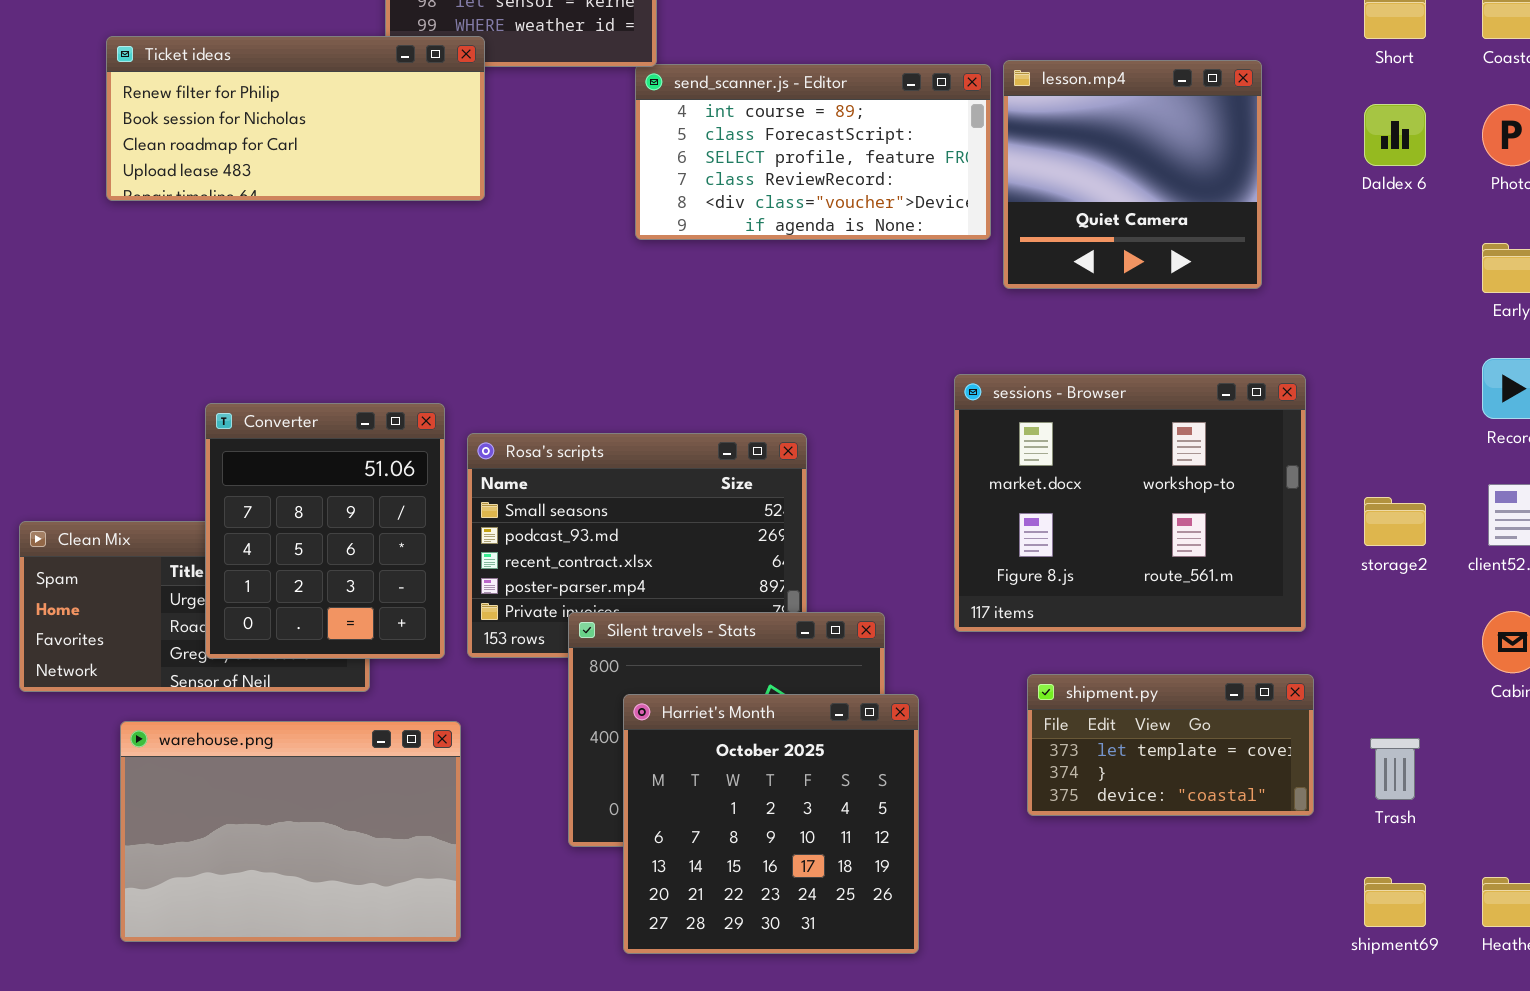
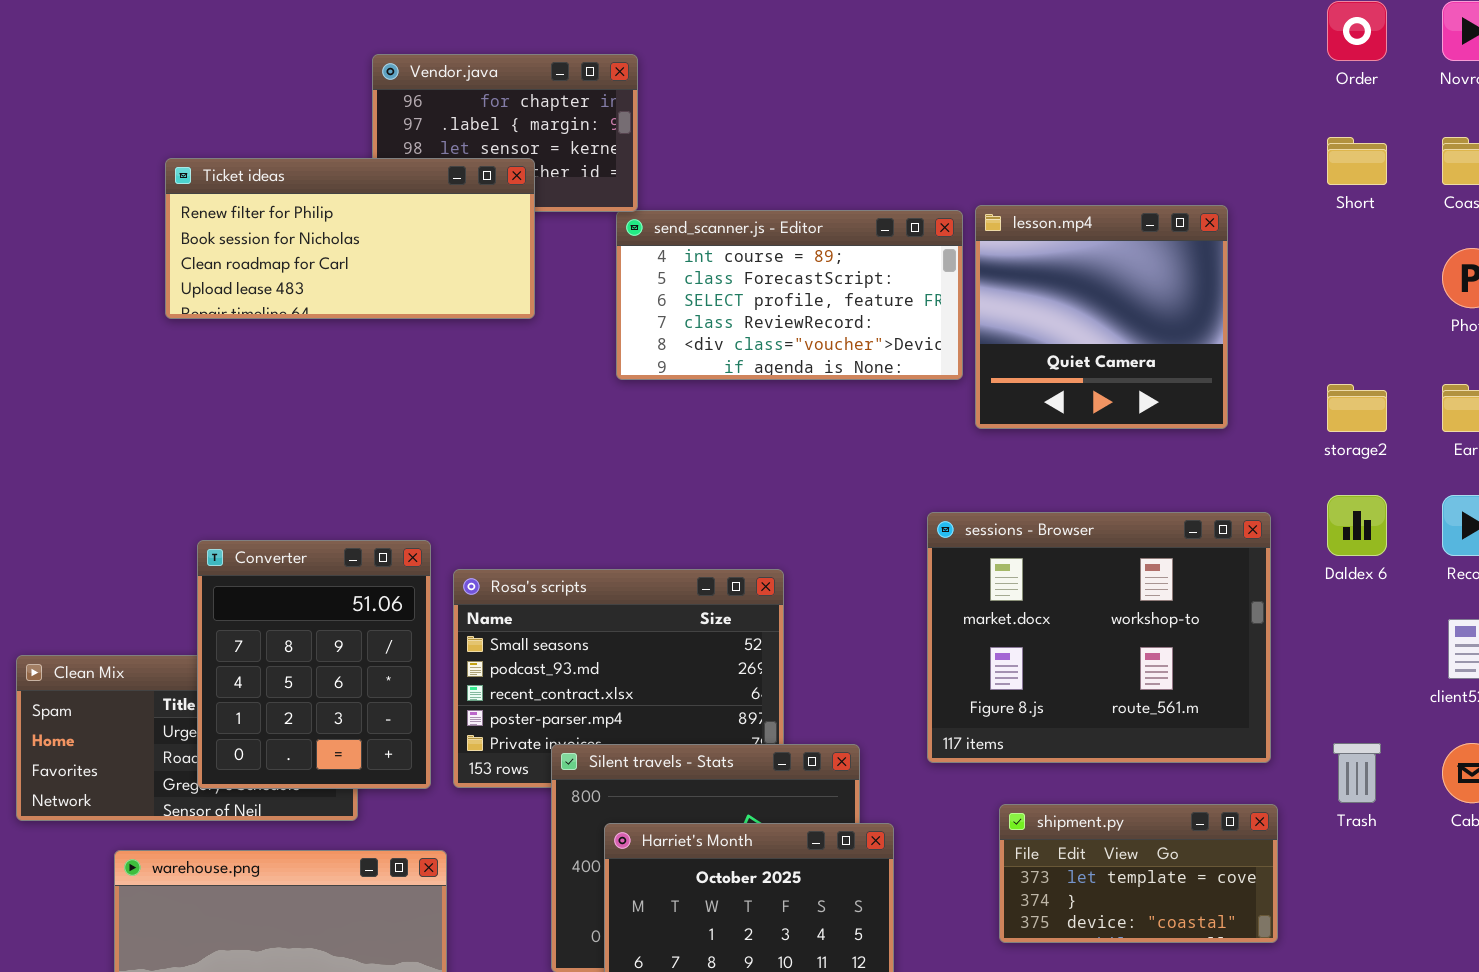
Ticket ideas: [106,36,485,201] -> [165,158,535,319], moved
Daldex 6: [1364,104,1426,166] -> [1327,495,1387,556], moved
storage2: [1364,497,1426,546] -> [1327,384,1387,432], moved
Trash: [1370,738,1420,800] -> [1333,743,1381,803], moved

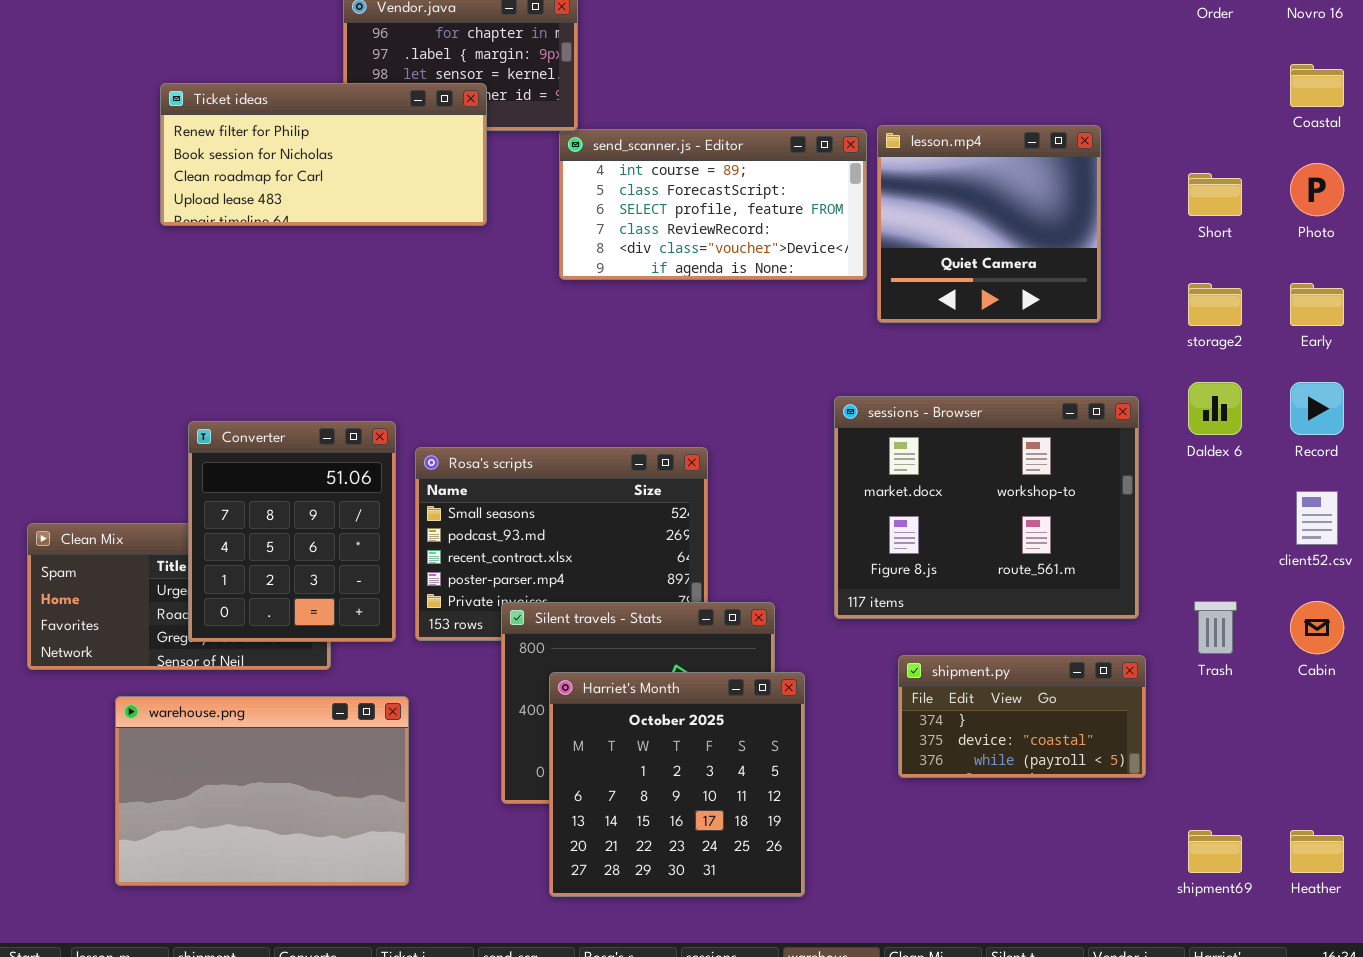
Short: [1327,137,1387,185] -> [1188,173,1242,216], moved
shipment.py: [999,804,1278,943] -> [898,655,1146,778], scrolled down 1 row

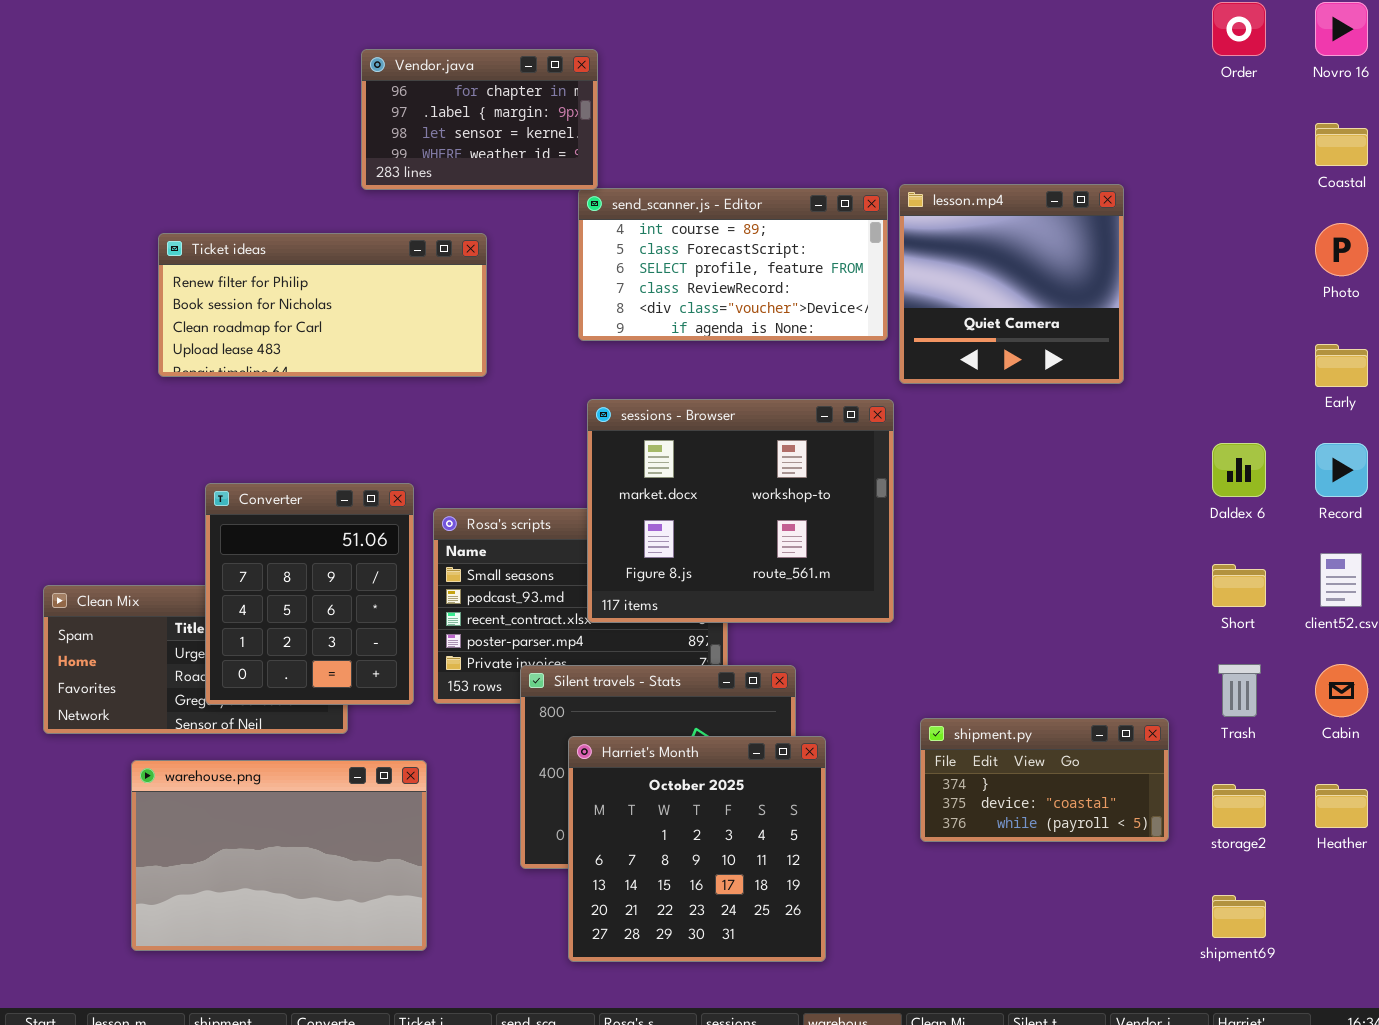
Ticket ideas: [160,83,487,226] -> [158,233,487,377], moved
Short: [1188,173,1242,216] -> [1212,564,1266,607], moved
storage2: [1188,283,1242,326] -> [1212,784,1266,828], moved
sessions - Browser: [834,396,1139,619] -> [587,399,894,623], moved
Heather: [1290,830,1344,873] -> [1315,784,1368,828], moved

